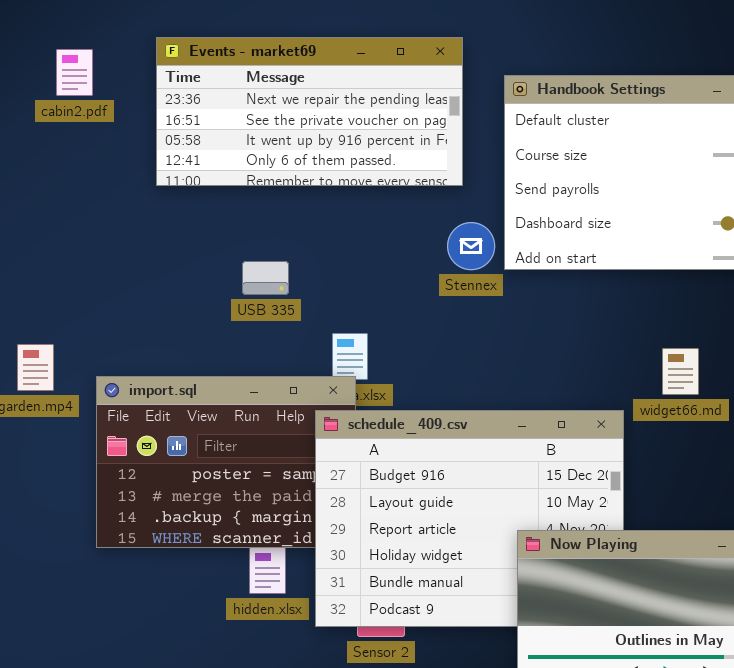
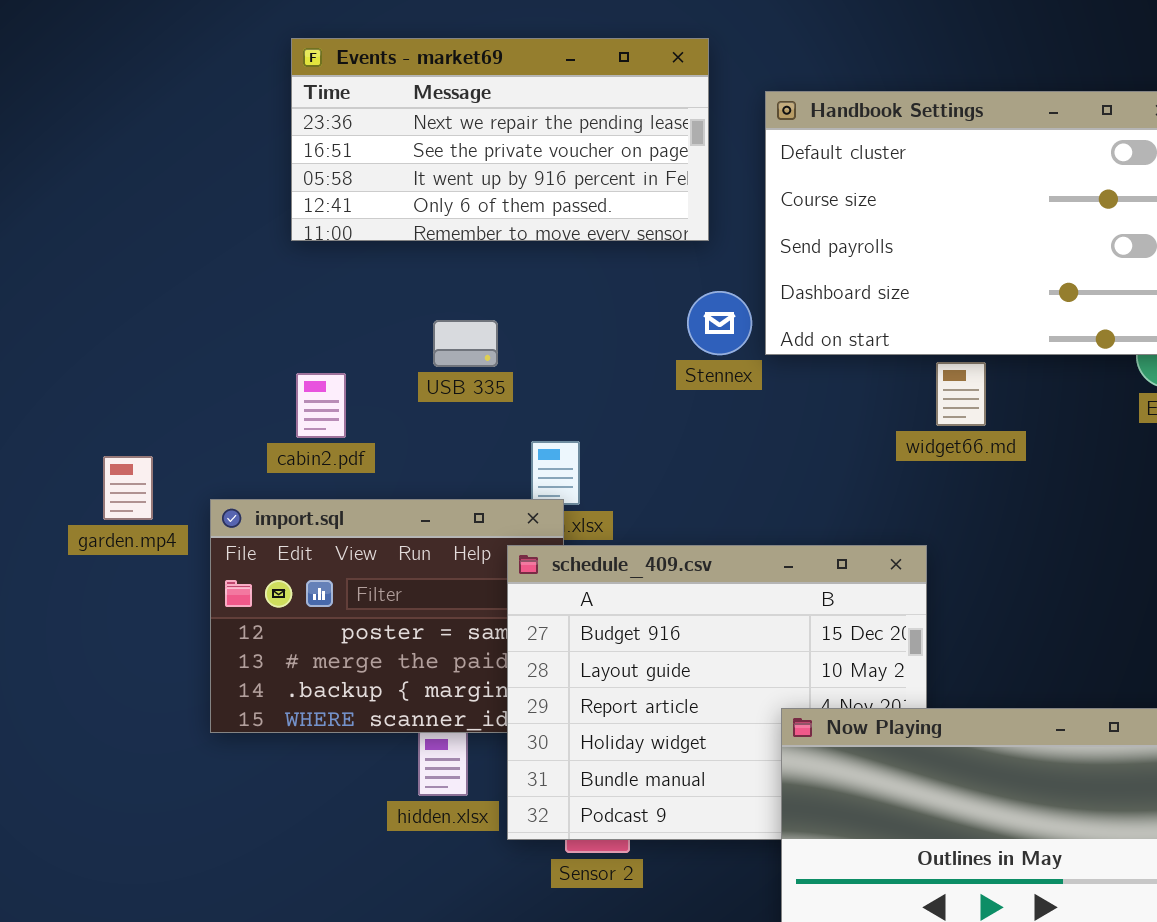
cabin2.pdf: [56,49,93,96] -> [296,373,346,438], moved
USB 335: [242,261,289,295] -> [433,320,498,367], moved
widget66.md: [662,348,699,395] -> [936,362,986,426], moved

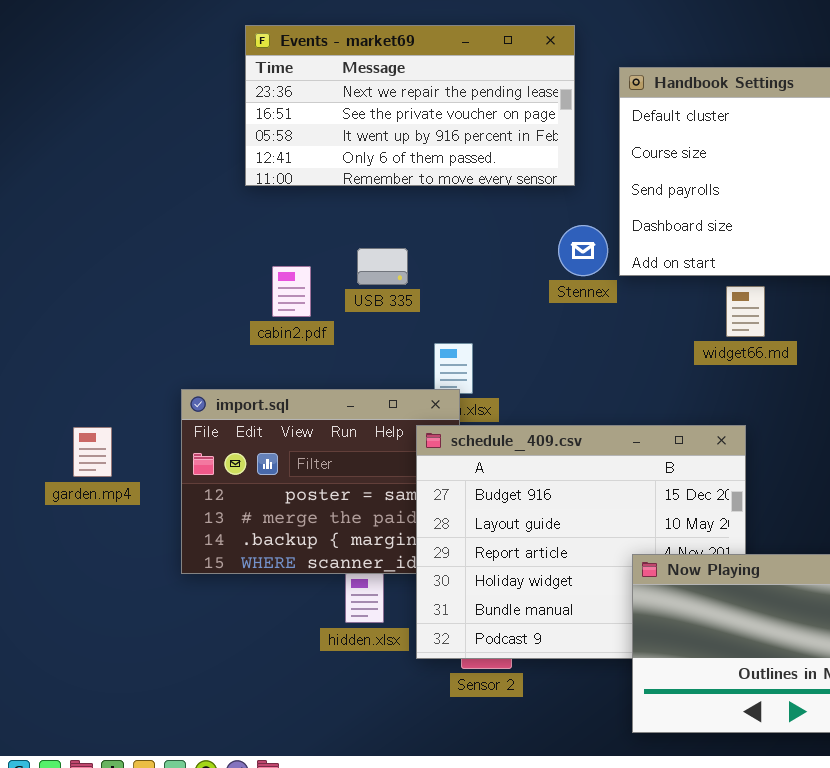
widget66.md: [936,362,986,426] -> [726,286,765,337], moved
cabin2.pdf: [296,373,346,438] -> [272,266,311,317], moved
garden.mp4: [103,456,153,520] -> [73,427,112,477], moved

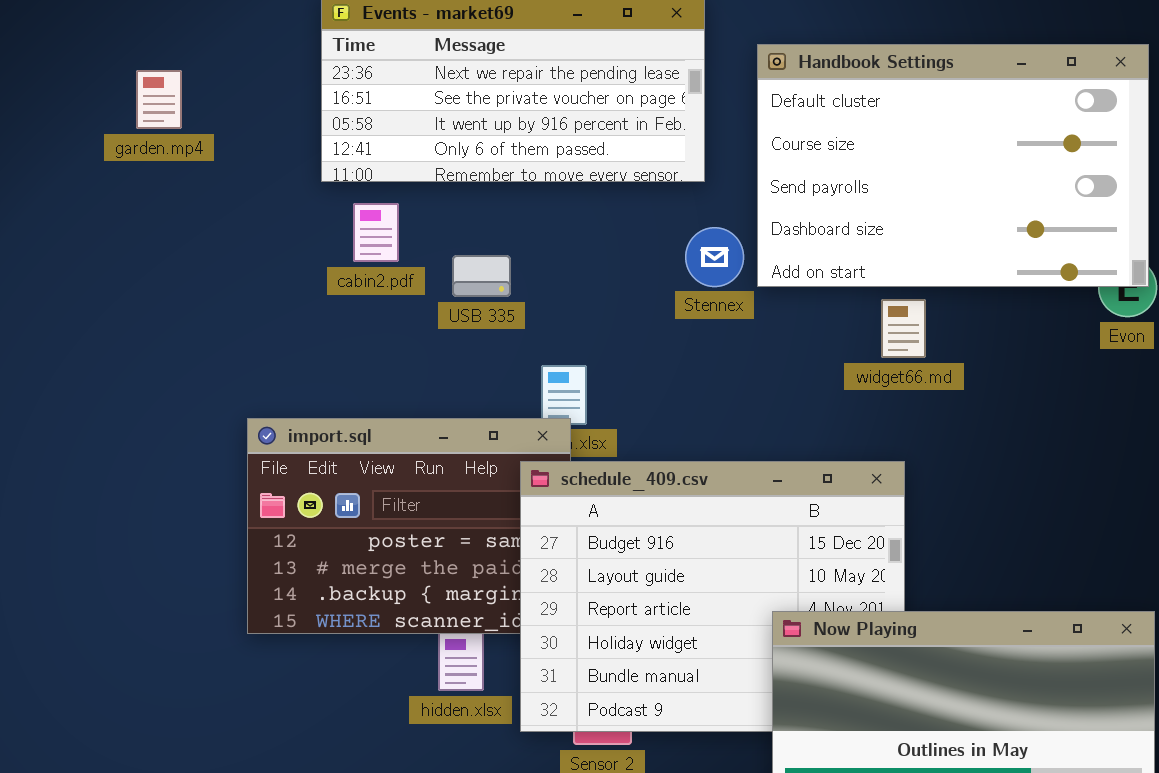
cabin2.pdf: [272,266,311,317] -> [353,203,399,262], moved
garden.mp4: [73,427,112,477] -> [136,70,182,129], moved

